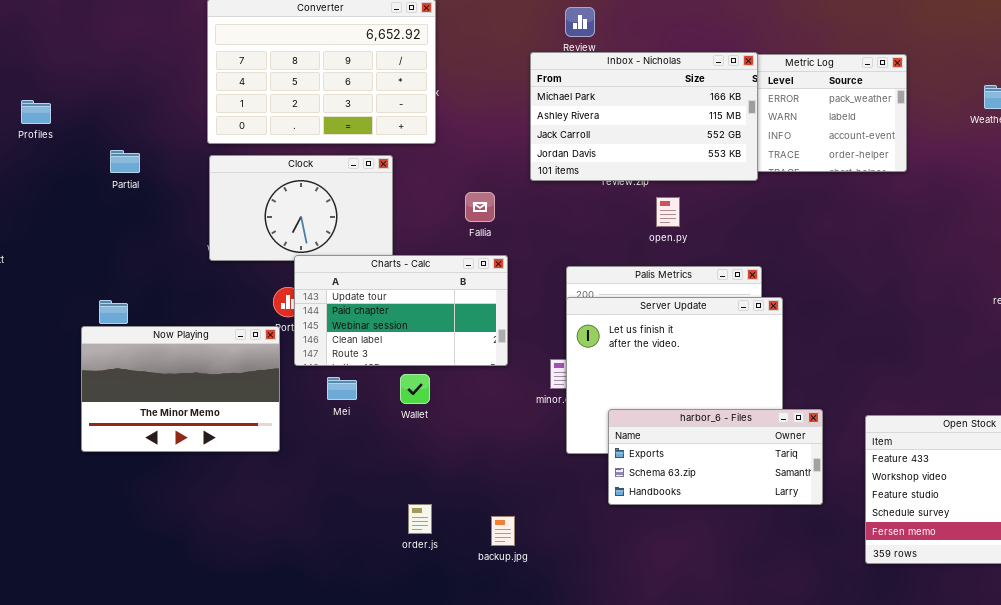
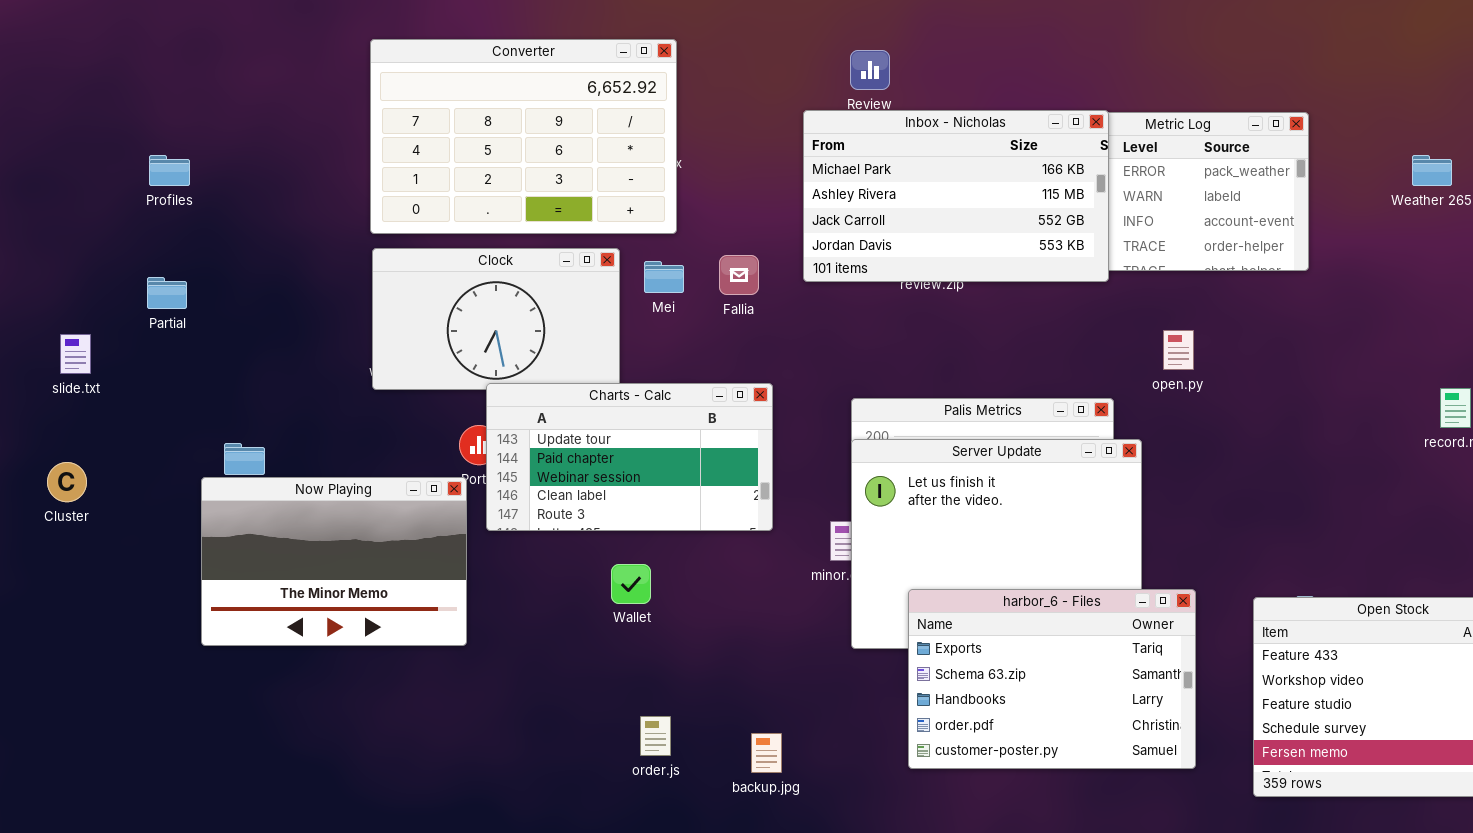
Profiles: [21,100,51,124] -> [149,155,190,186], moved
Partial: [110,150,140,173] -> [147,277,187,309], moved
Fallia: [465,192,495,222] -> [719,255,759,295], moved
open.py: [656,197,680,227] -> [1163,330,1194,370], moved
Wallet: [400,374,430,404] -> [611,564,651,604], moved
Mei: [327,377,357,400] -> [644,261,684,293], moved
harbor_6 - Files: [608,409,823,505] -> [908,589,1196,769], resized

